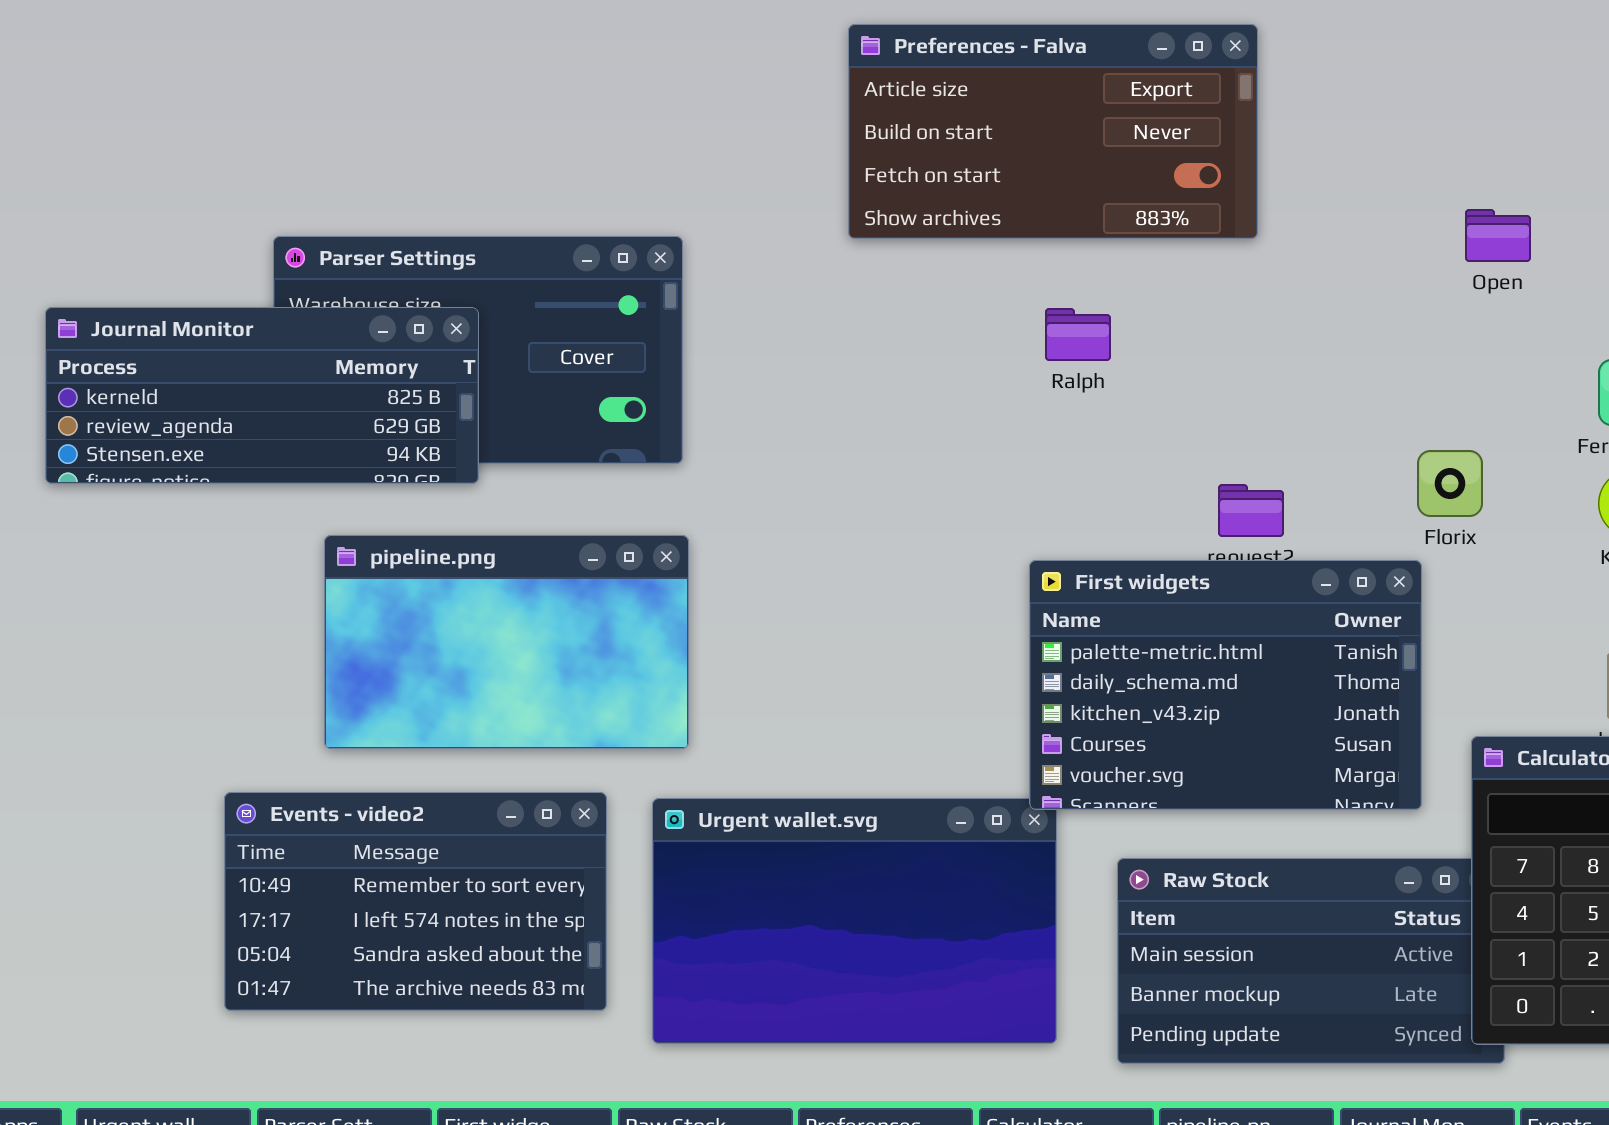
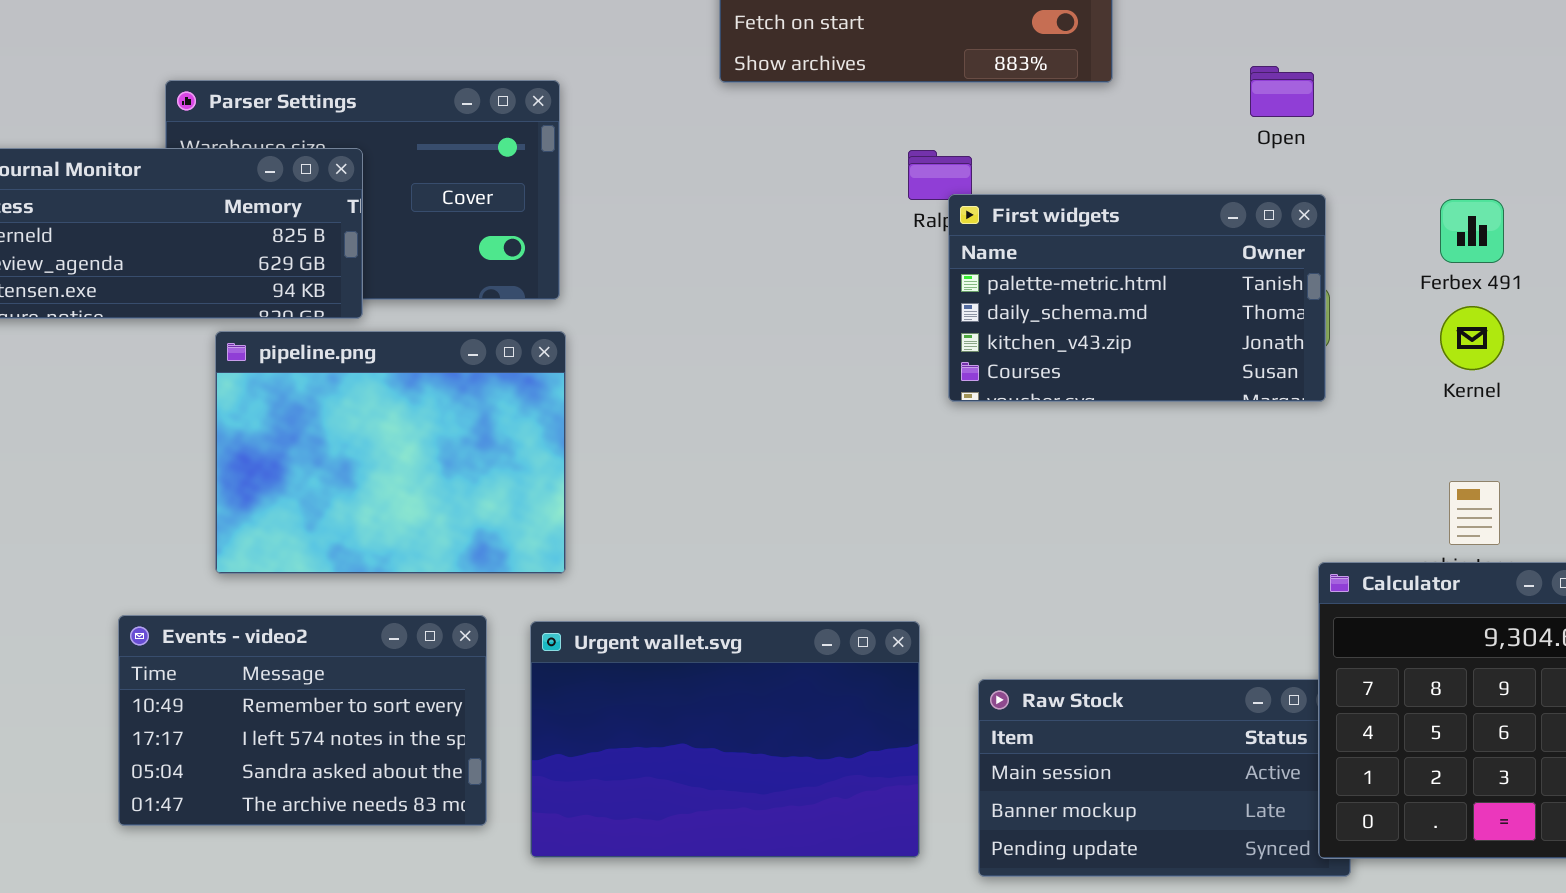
Open: [1465,209,1531,262] -> [1250,66,1314,117], moved
pipeline.png: [324,535,689,749] -> [215,331,566,574], resized
First widgets: [1029,560,1422,810] -> [948,194,1326,402], moved, resized

